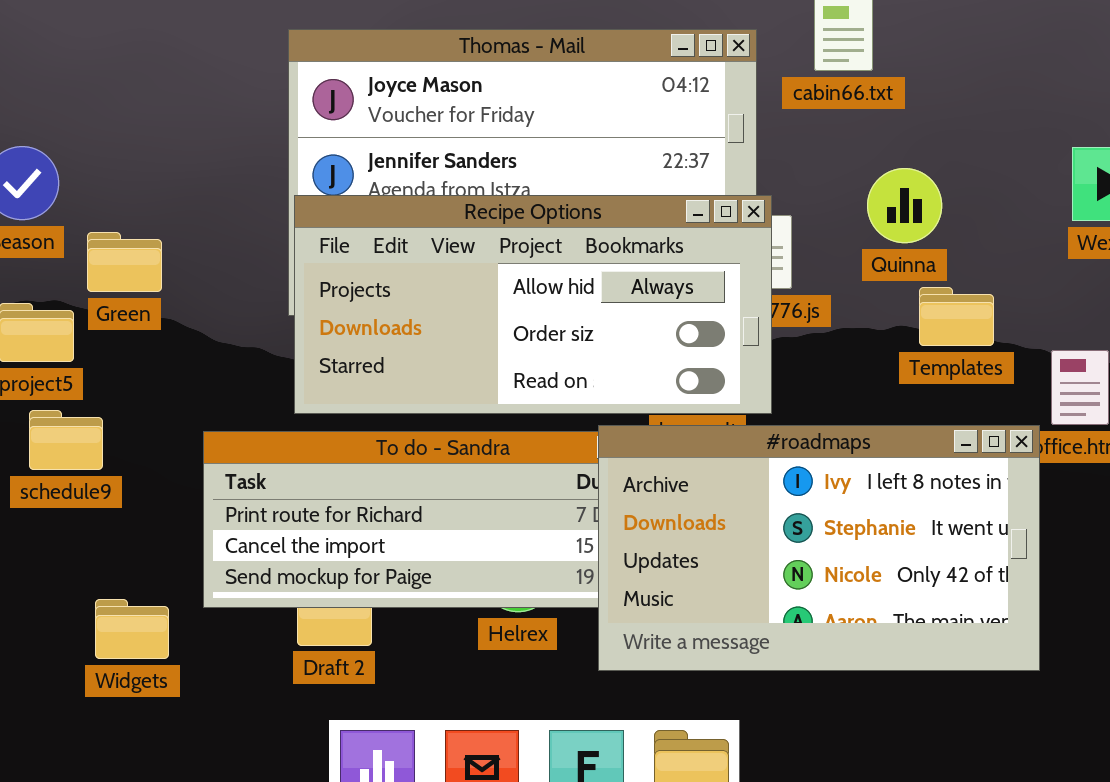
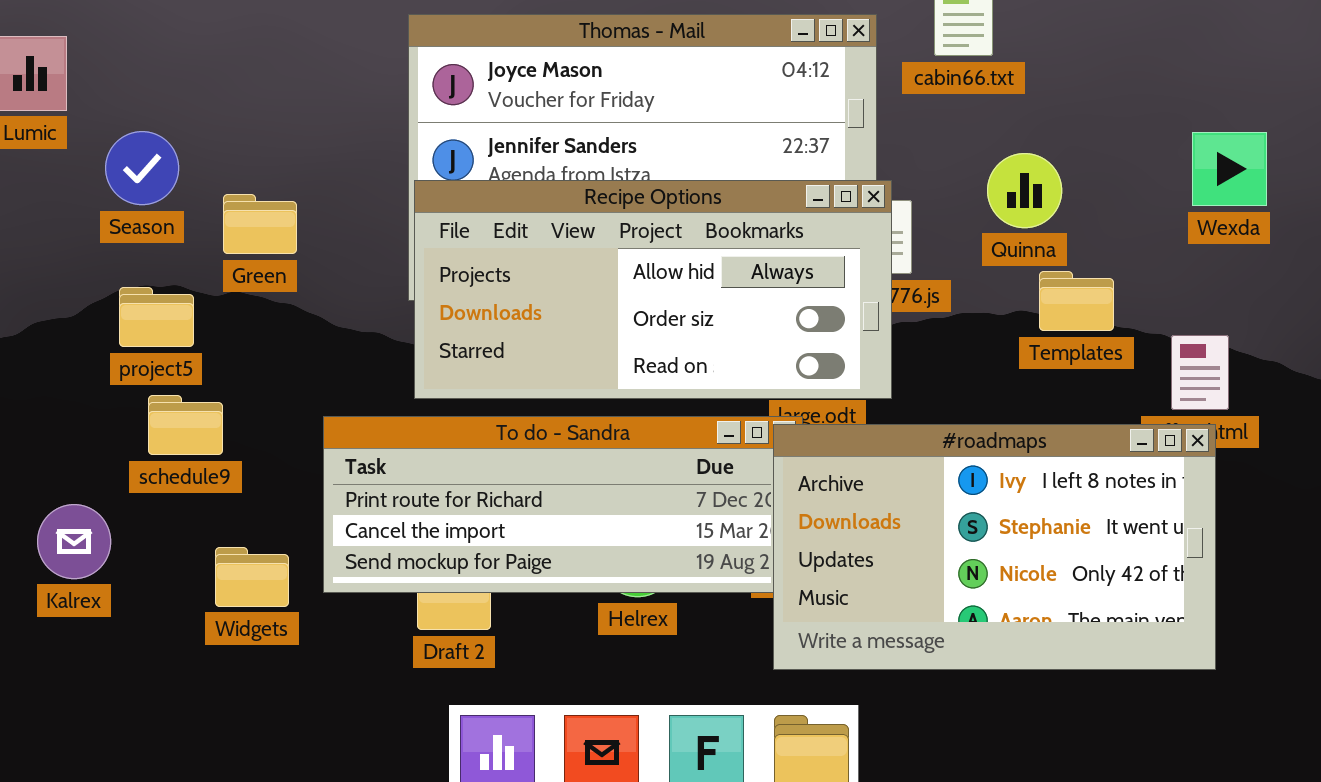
Green: [87,232,162,292] -> [223,194,297,254], moved
#roadmaps: [598,425,1040,671] -> [773,424,1216,670], moved
Widgets: [95,599,169,659] -> [215,547,289,607], moved

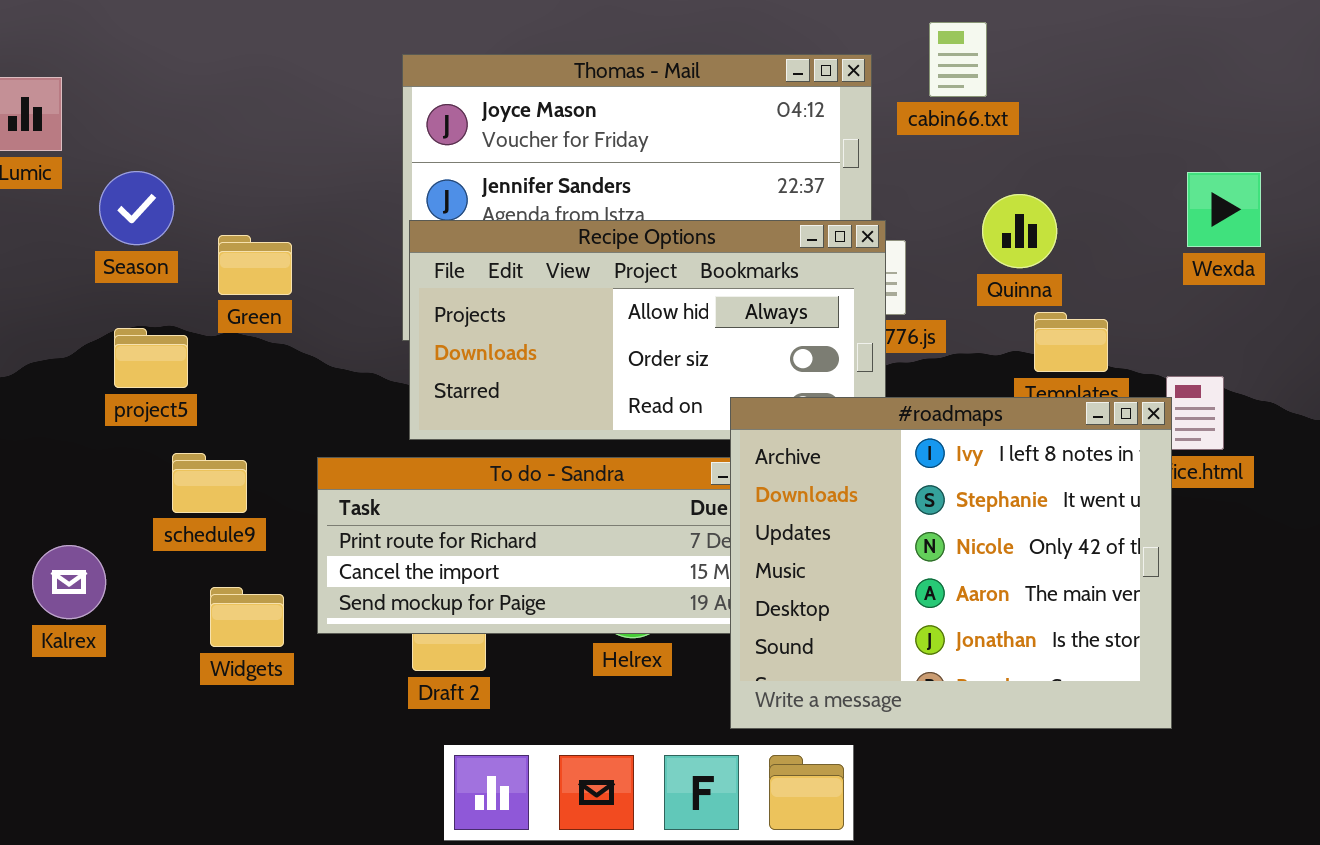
schedule9: [148,395,223,455] -> [172,453,247,513], moved
#roadmaps: [773,424,1216,670] -> [730,397,1172,729], moved, resized

